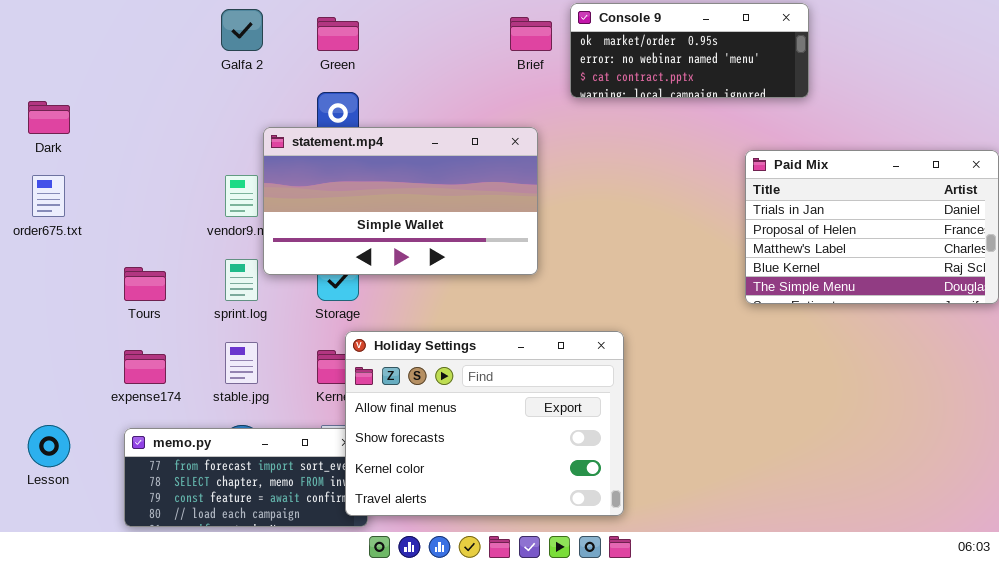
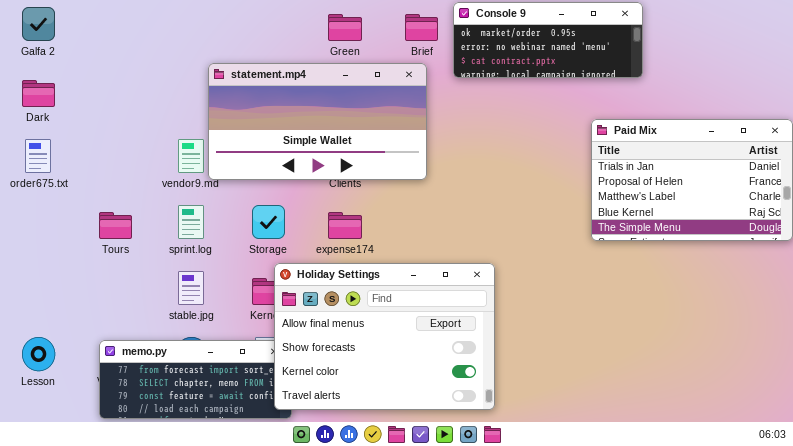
Galfa 2: [221,9,263,51] -> [22,7,55,41], moved
Green: [317,17,359,51] -> [328,14,362,41], moved
statement.mp4: [263,127,538,275] -> [208,63,427,180], moved
expense174: [124,350,166,384] -> [328,212,362,239], moved

